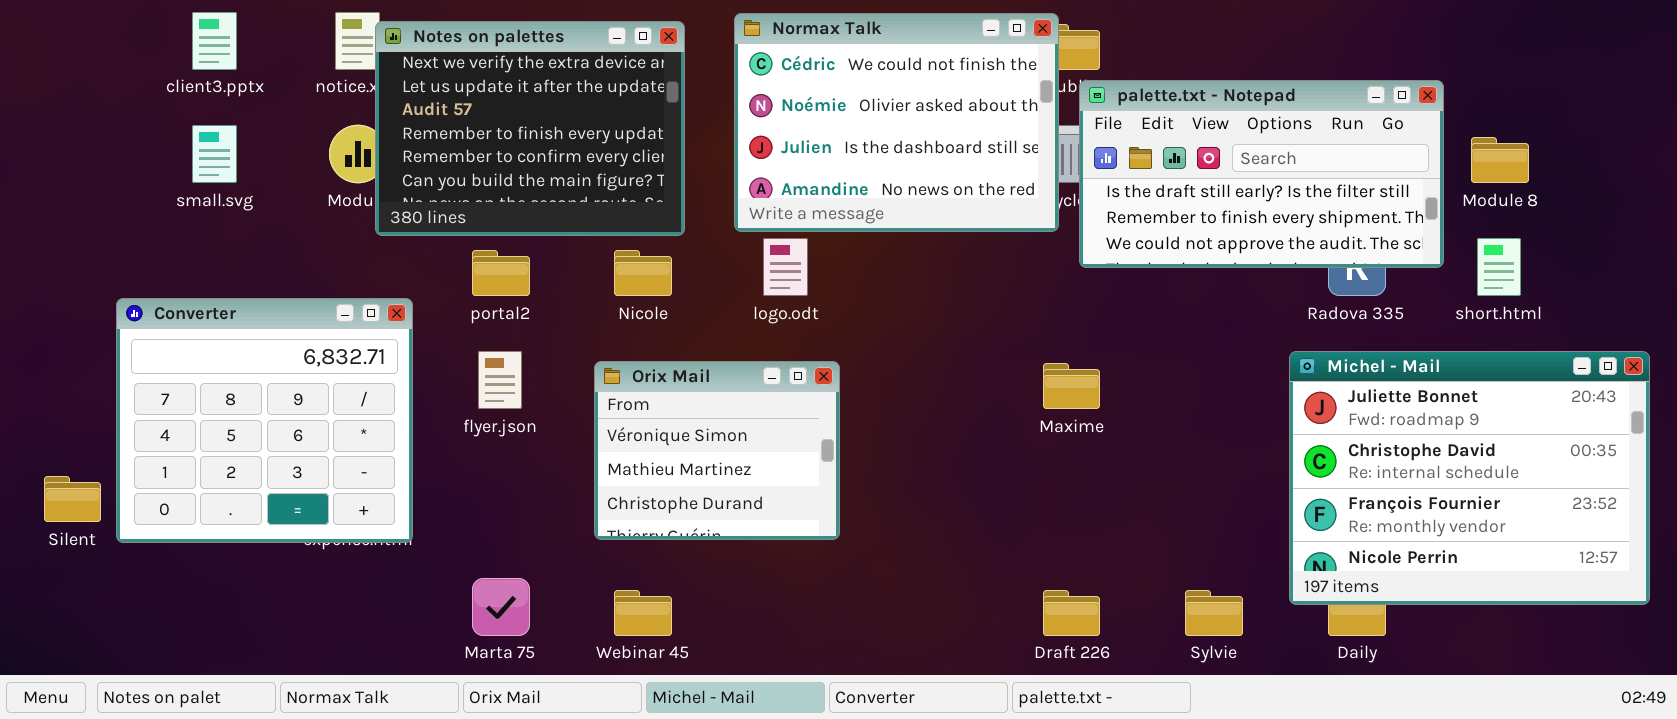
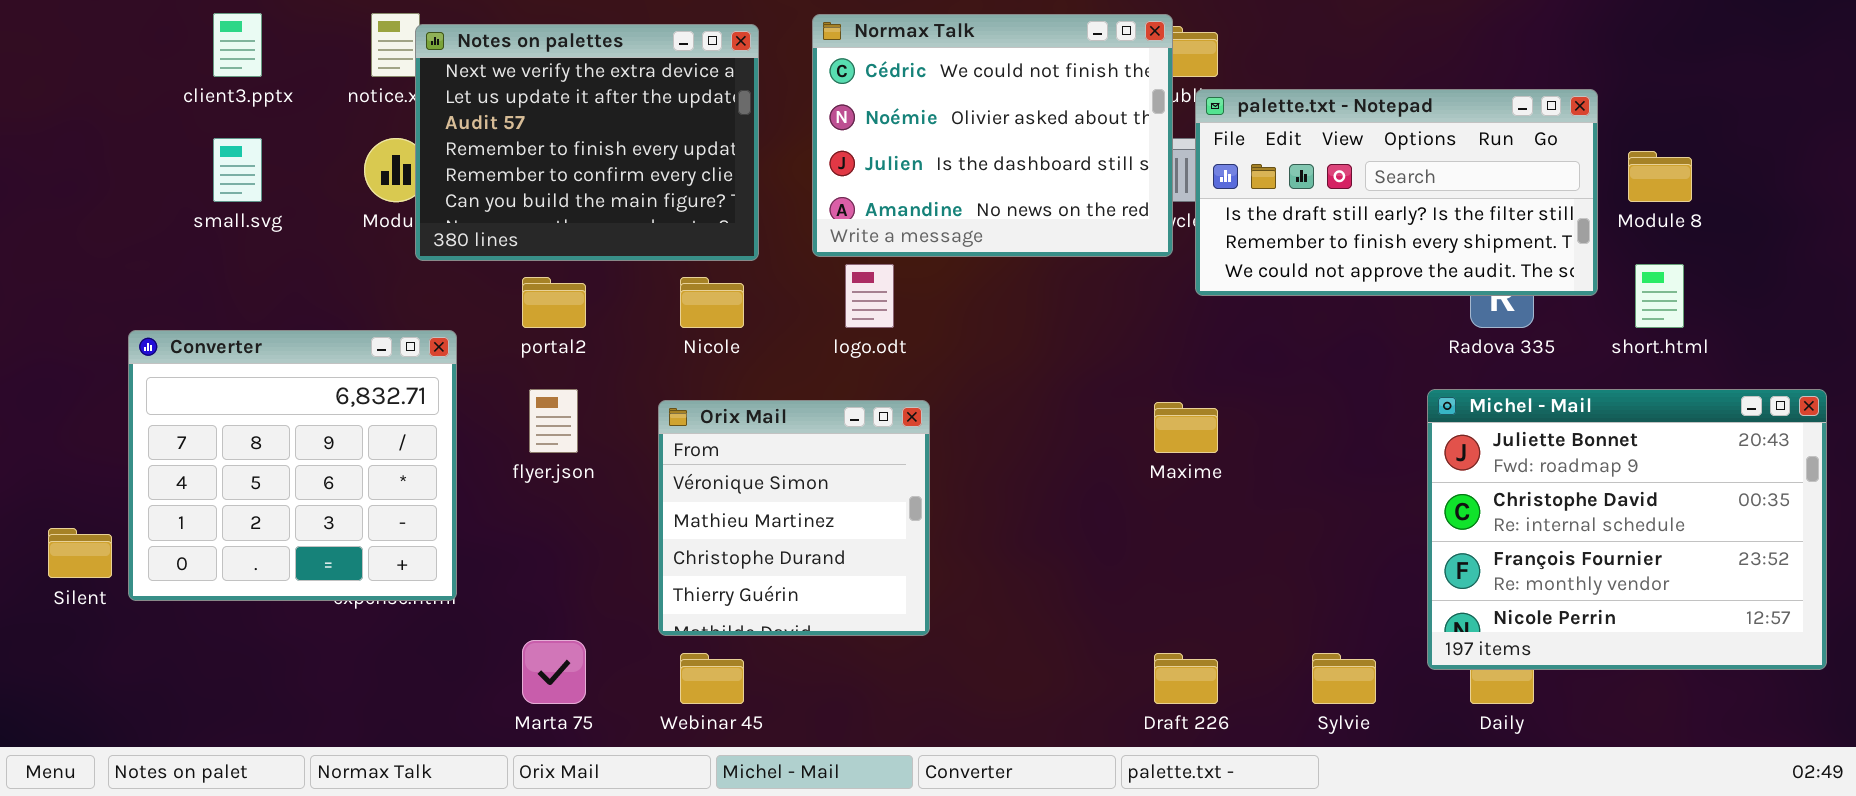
Orix Mail: [594,361,840,540] -> [658,400,930,636], resized

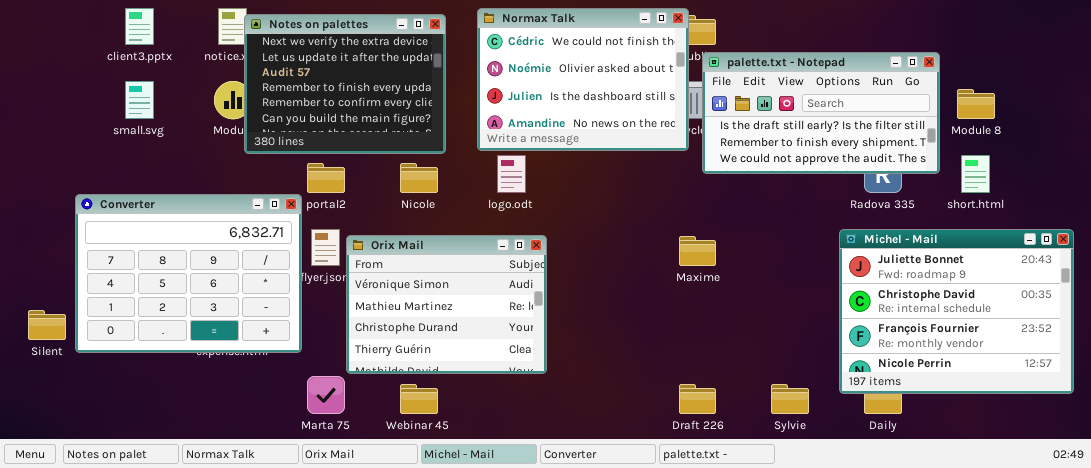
Converter: [128,330,457,601] -> [75,194,302,353], resized
Orix Mail: [658,400,930,636] -> [346,235,547,374], resized

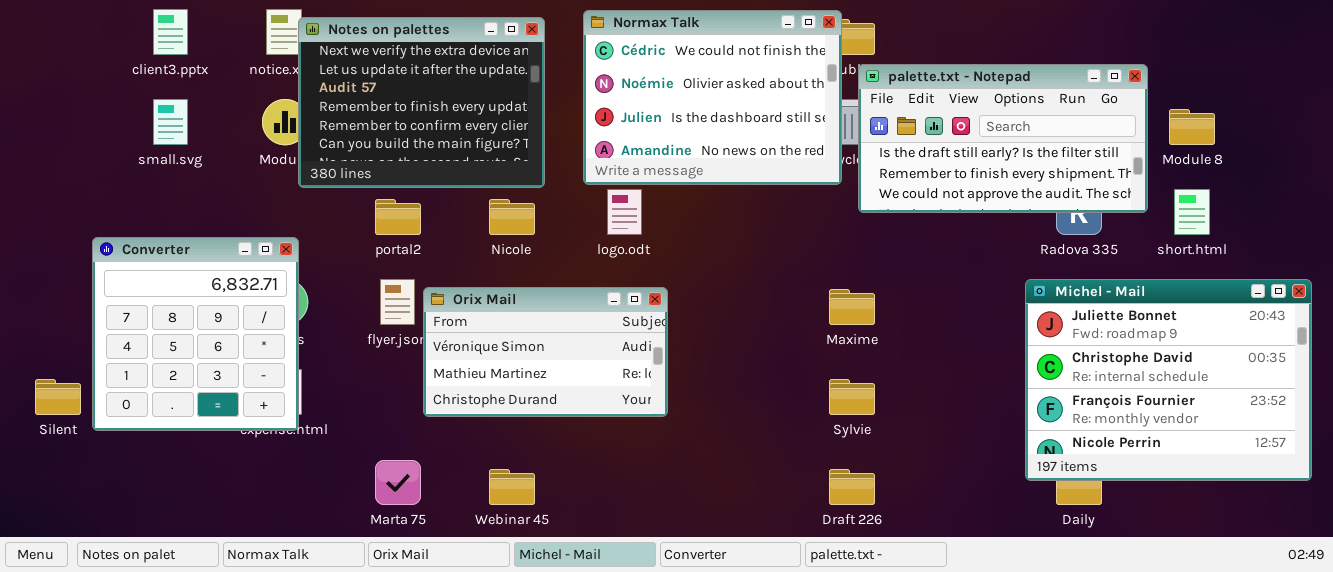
Converter: [75,194,302,353] -> [92,237,299,431], resized
Orix Mail: [346,235,547,374] -> [423,287,668,417], resized
Sylvie: [771,384,809,414] -> [829,379,875,415], moved

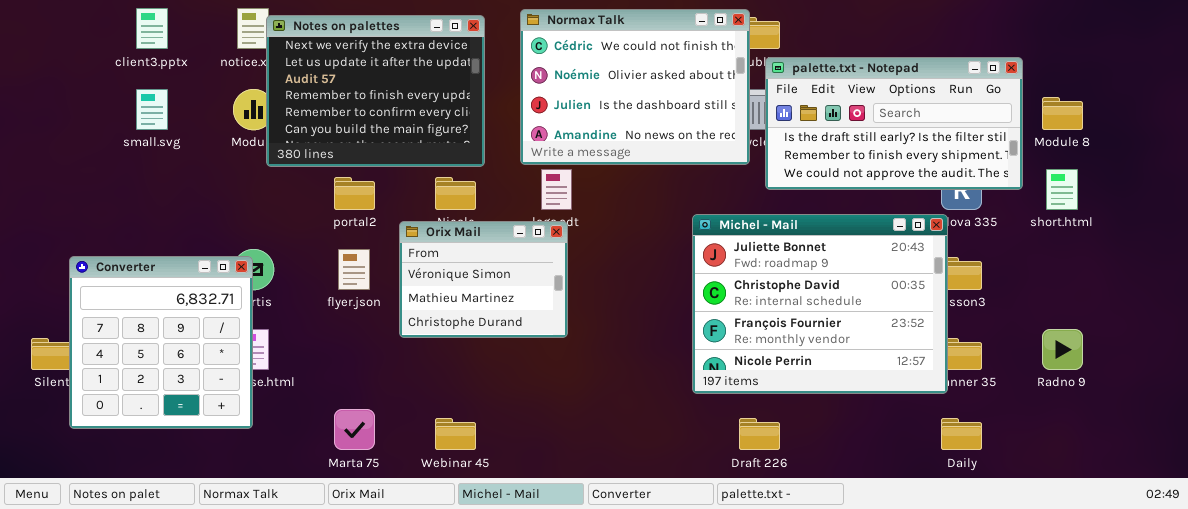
Converter: [92,237,299,431] -> [69,256,253,429], moved
Michel - Mail: [1025,279,1312,481] -> [692,214,948,394], moved
Orix Mail: [423,287,668,417] -> [399,221,568,338], moved, resized

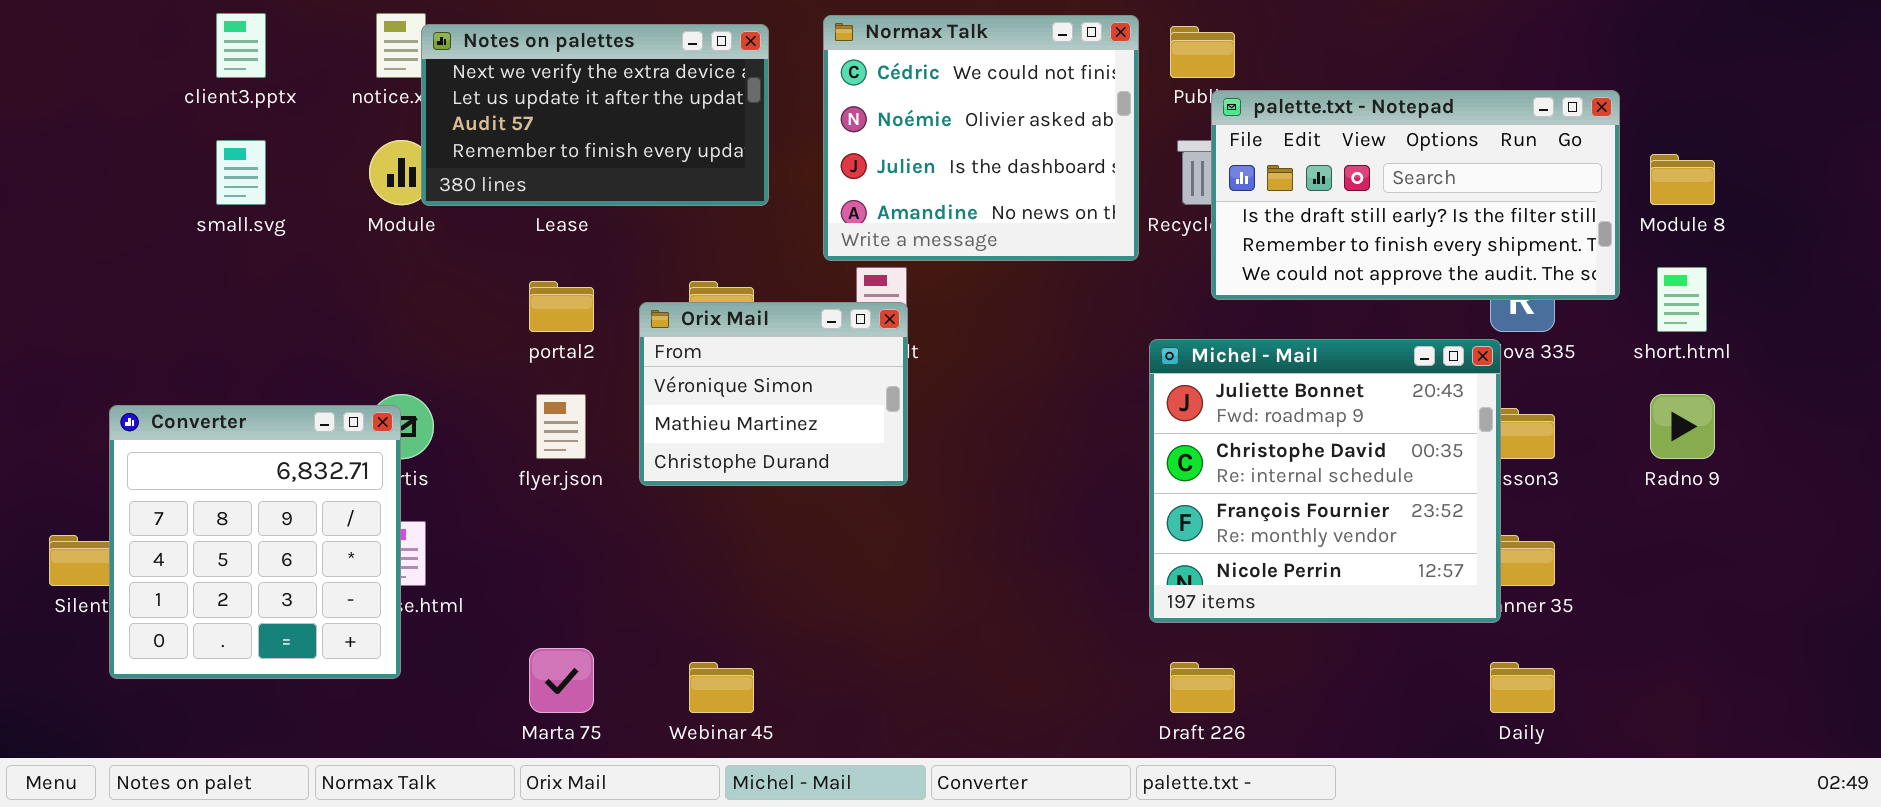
Normax Talk: [520,9,750,165] -> [823,15,1139,261], resized
Notes on palettes: [266,15,485,167] -> [421,24,769,206], resized
Michel - Mail: [692,214,948,394] -> [1149,339,1501,623], resized
Orix Mail: [399,221,568,338] -> [639,302,908,486], moved
Radno 9: [1042,329,1083,370] -> [1650,394,1715,459], moved

